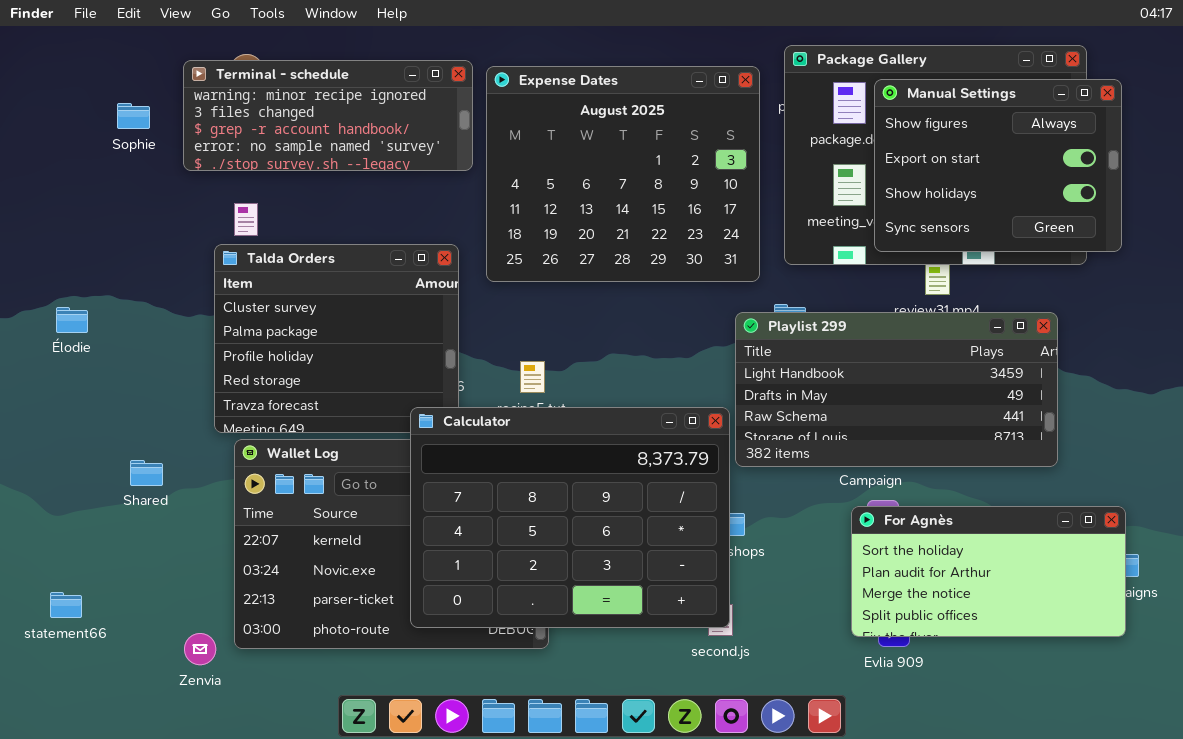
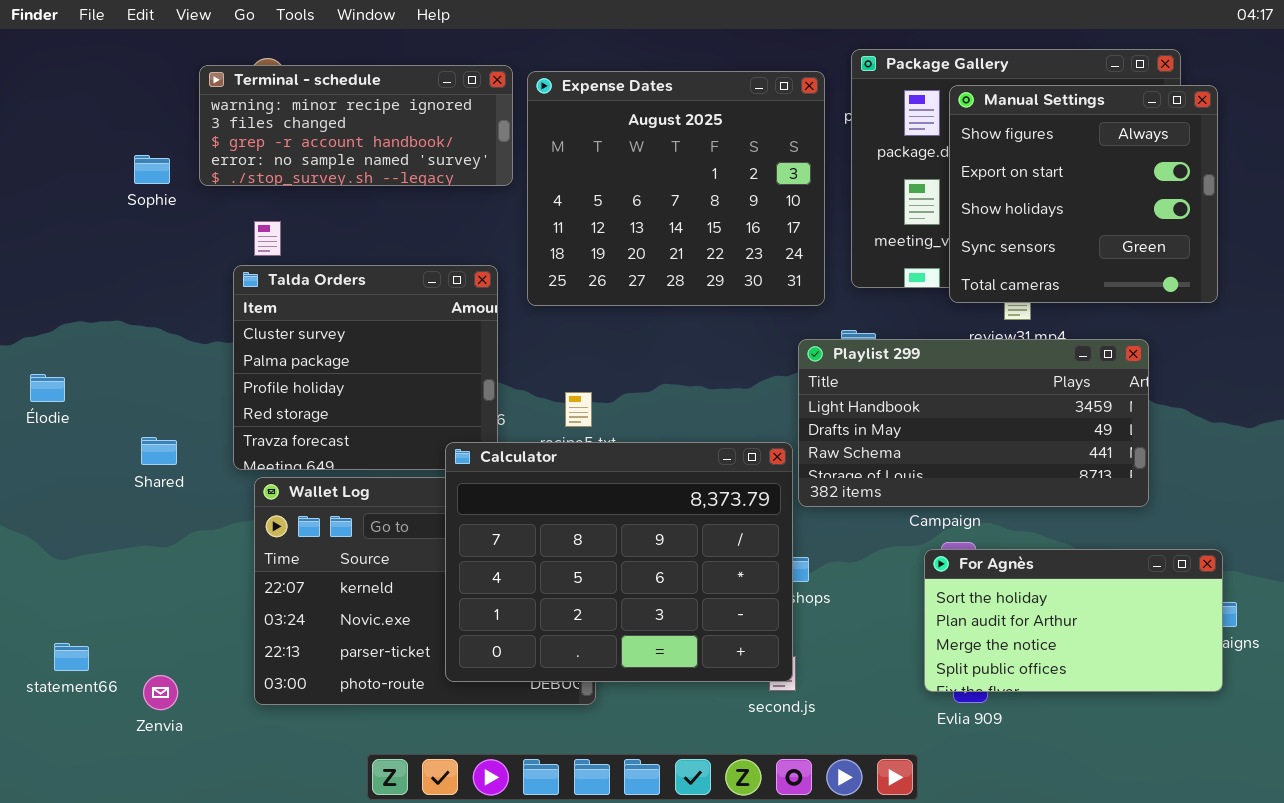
Manual Settings: [874,79,1122,252] -> [949,85,1218,303], resized
Sophie: [117,103,150,129] -> [134,155,170,184], moved
Élodie: [56,307,88,333] -> [30,374,65,402], moved
Shared: [130,460,163,486] -> [141,437,177,465], moved
Zenvia: [184,633,216,665] -> [143,675,178,710], moved

